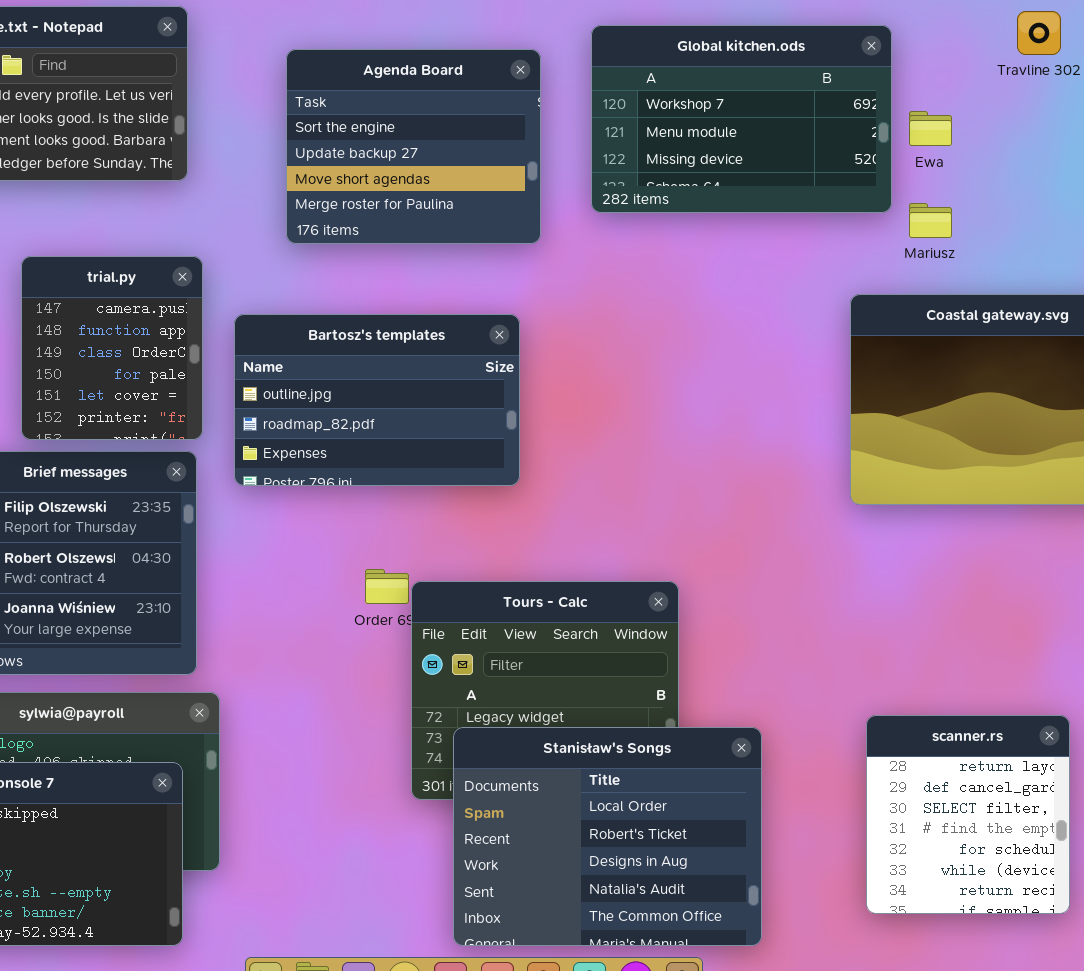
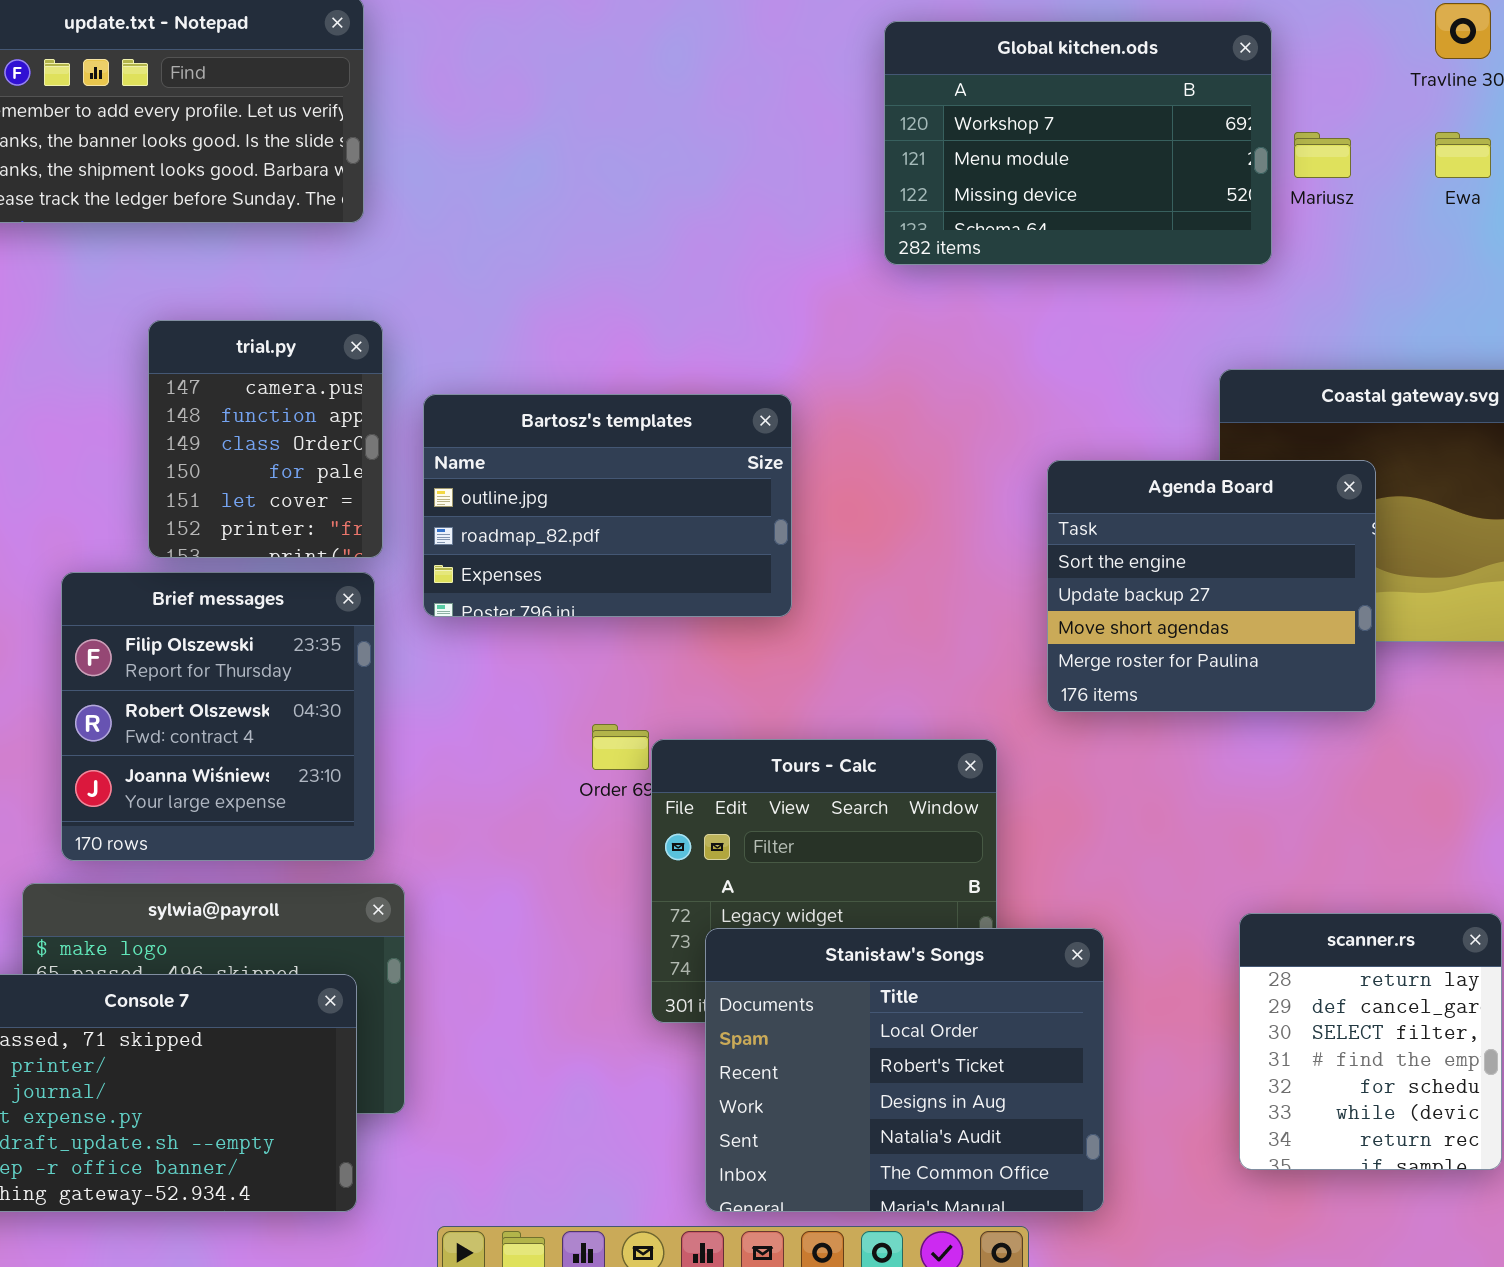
Agenda Board: [286,49,541,244] -> [1047,460,1376,712], moved
Ewa: [909,111,952,146] -> [1435,132,1491,178], moved
Mariusz: [909,203,952,238] -> [1294,132,1351,178], moved

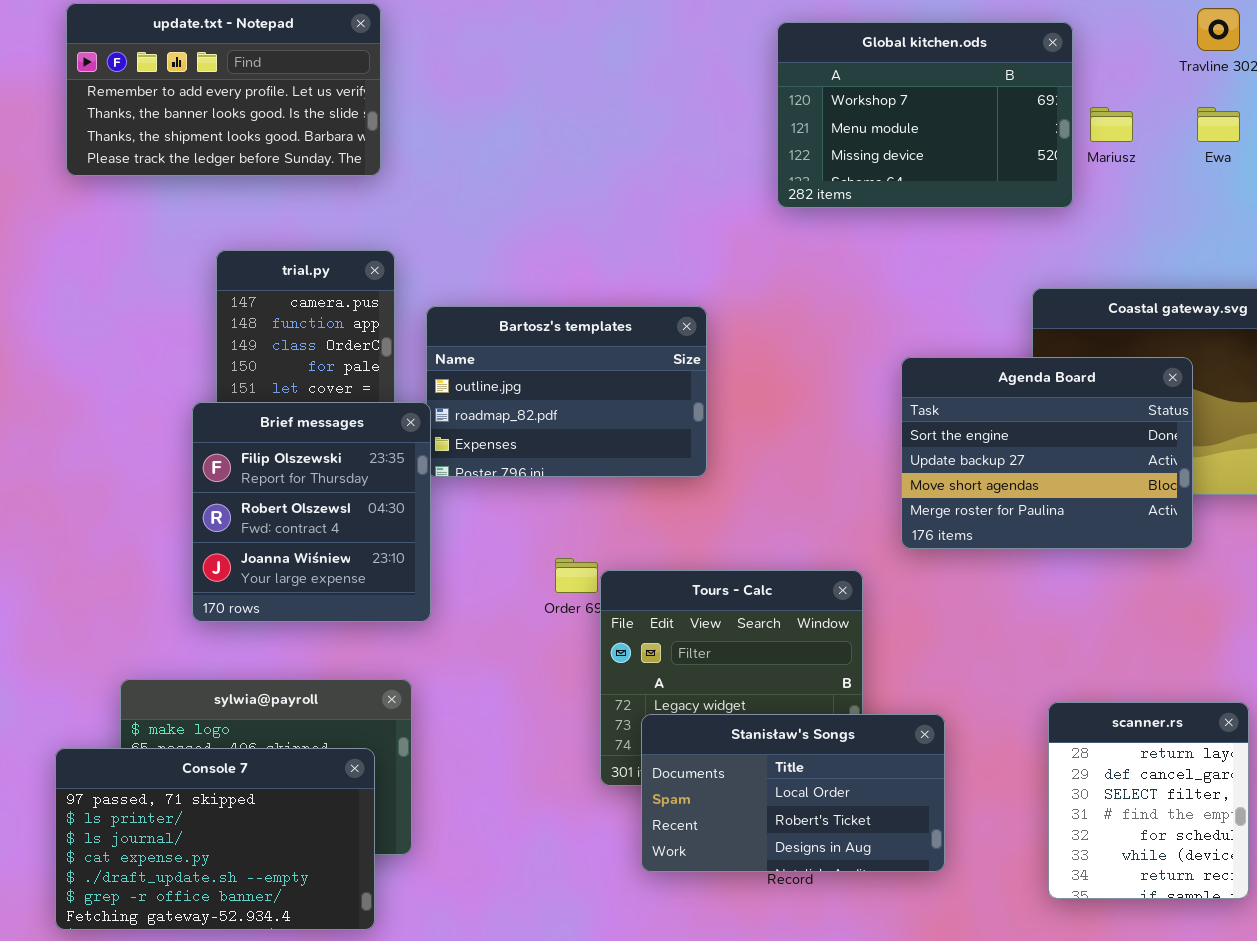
Agenda Board: [1047,460,1376,712] -> [901,357,1193,549], resized
Brief messages: [61,572,375,861] -> [192,402,431,622], moved
Stanisław's Songs: [705,928,1104,1212] -> [641,714,945,872], resized

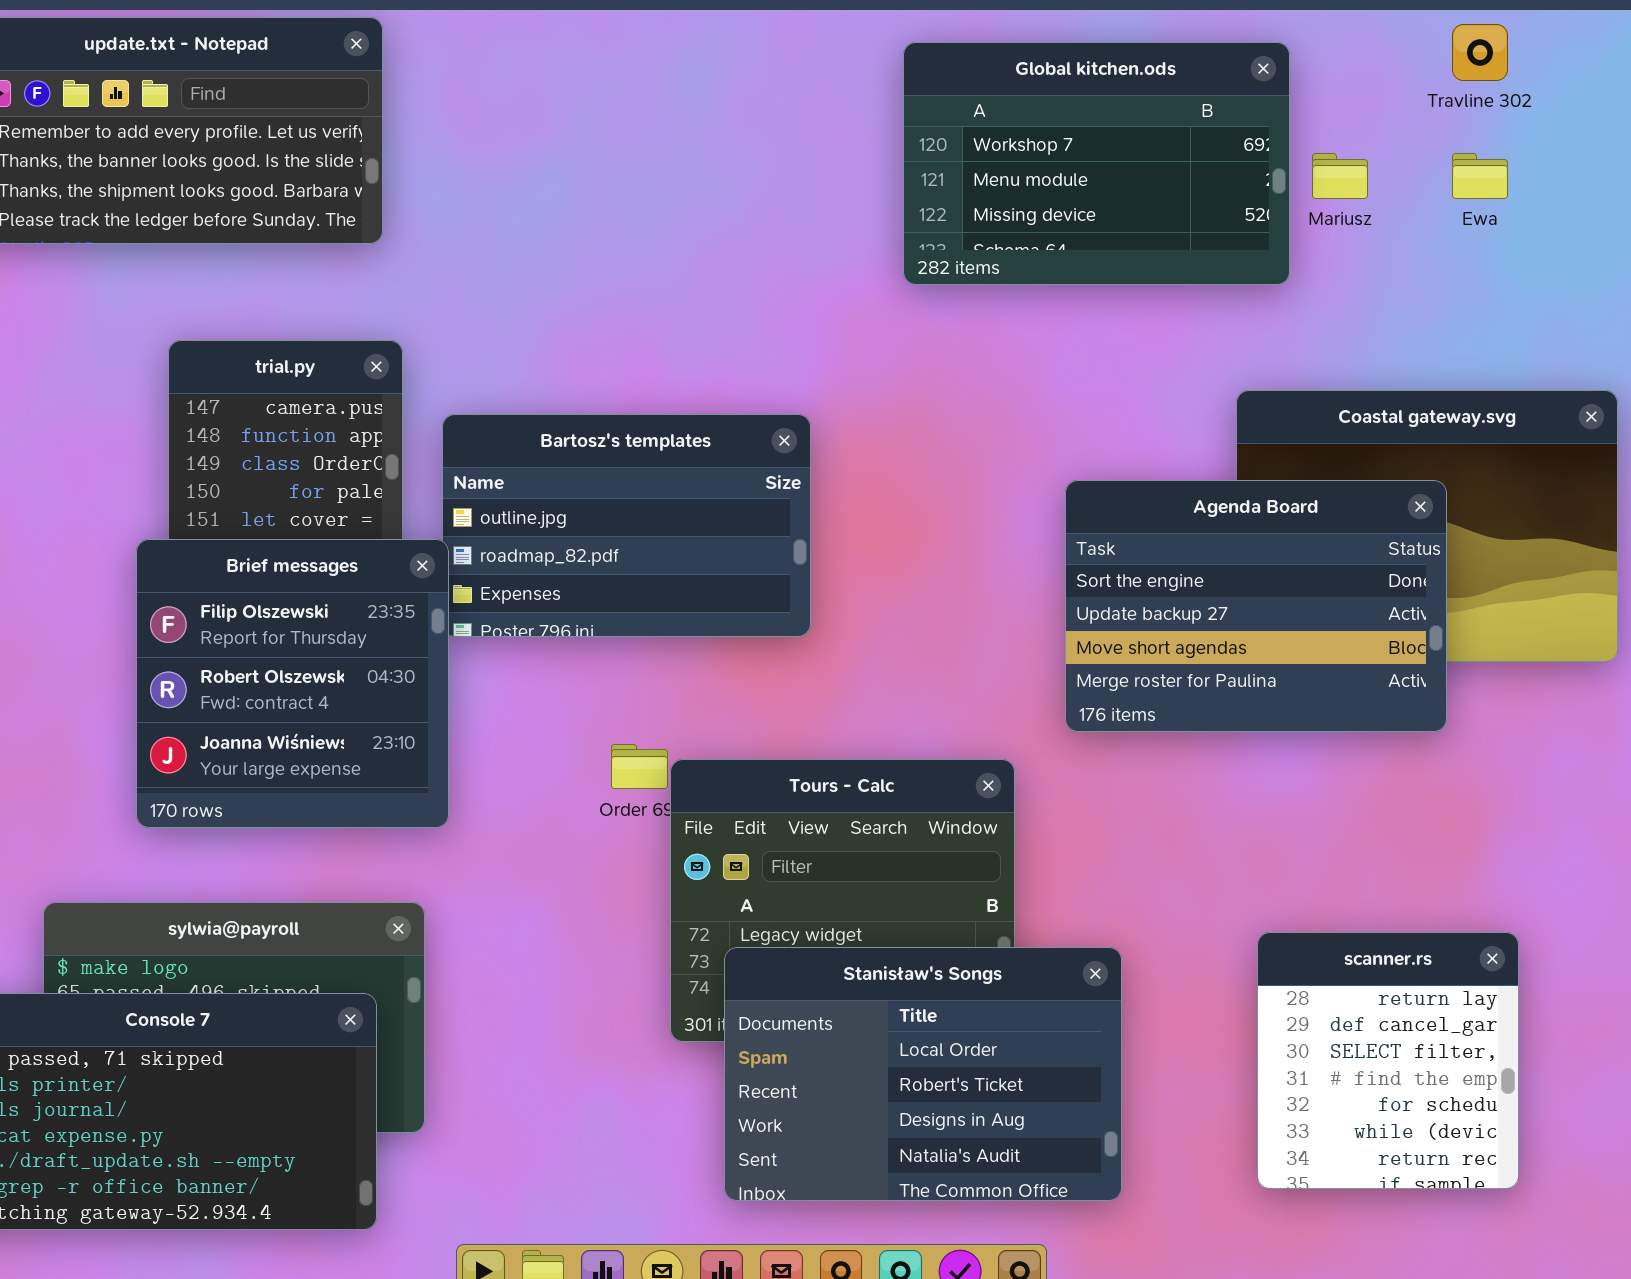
Stanisław's Songs: [641,714,945,872] -> [724,947,1122,1201], resized

